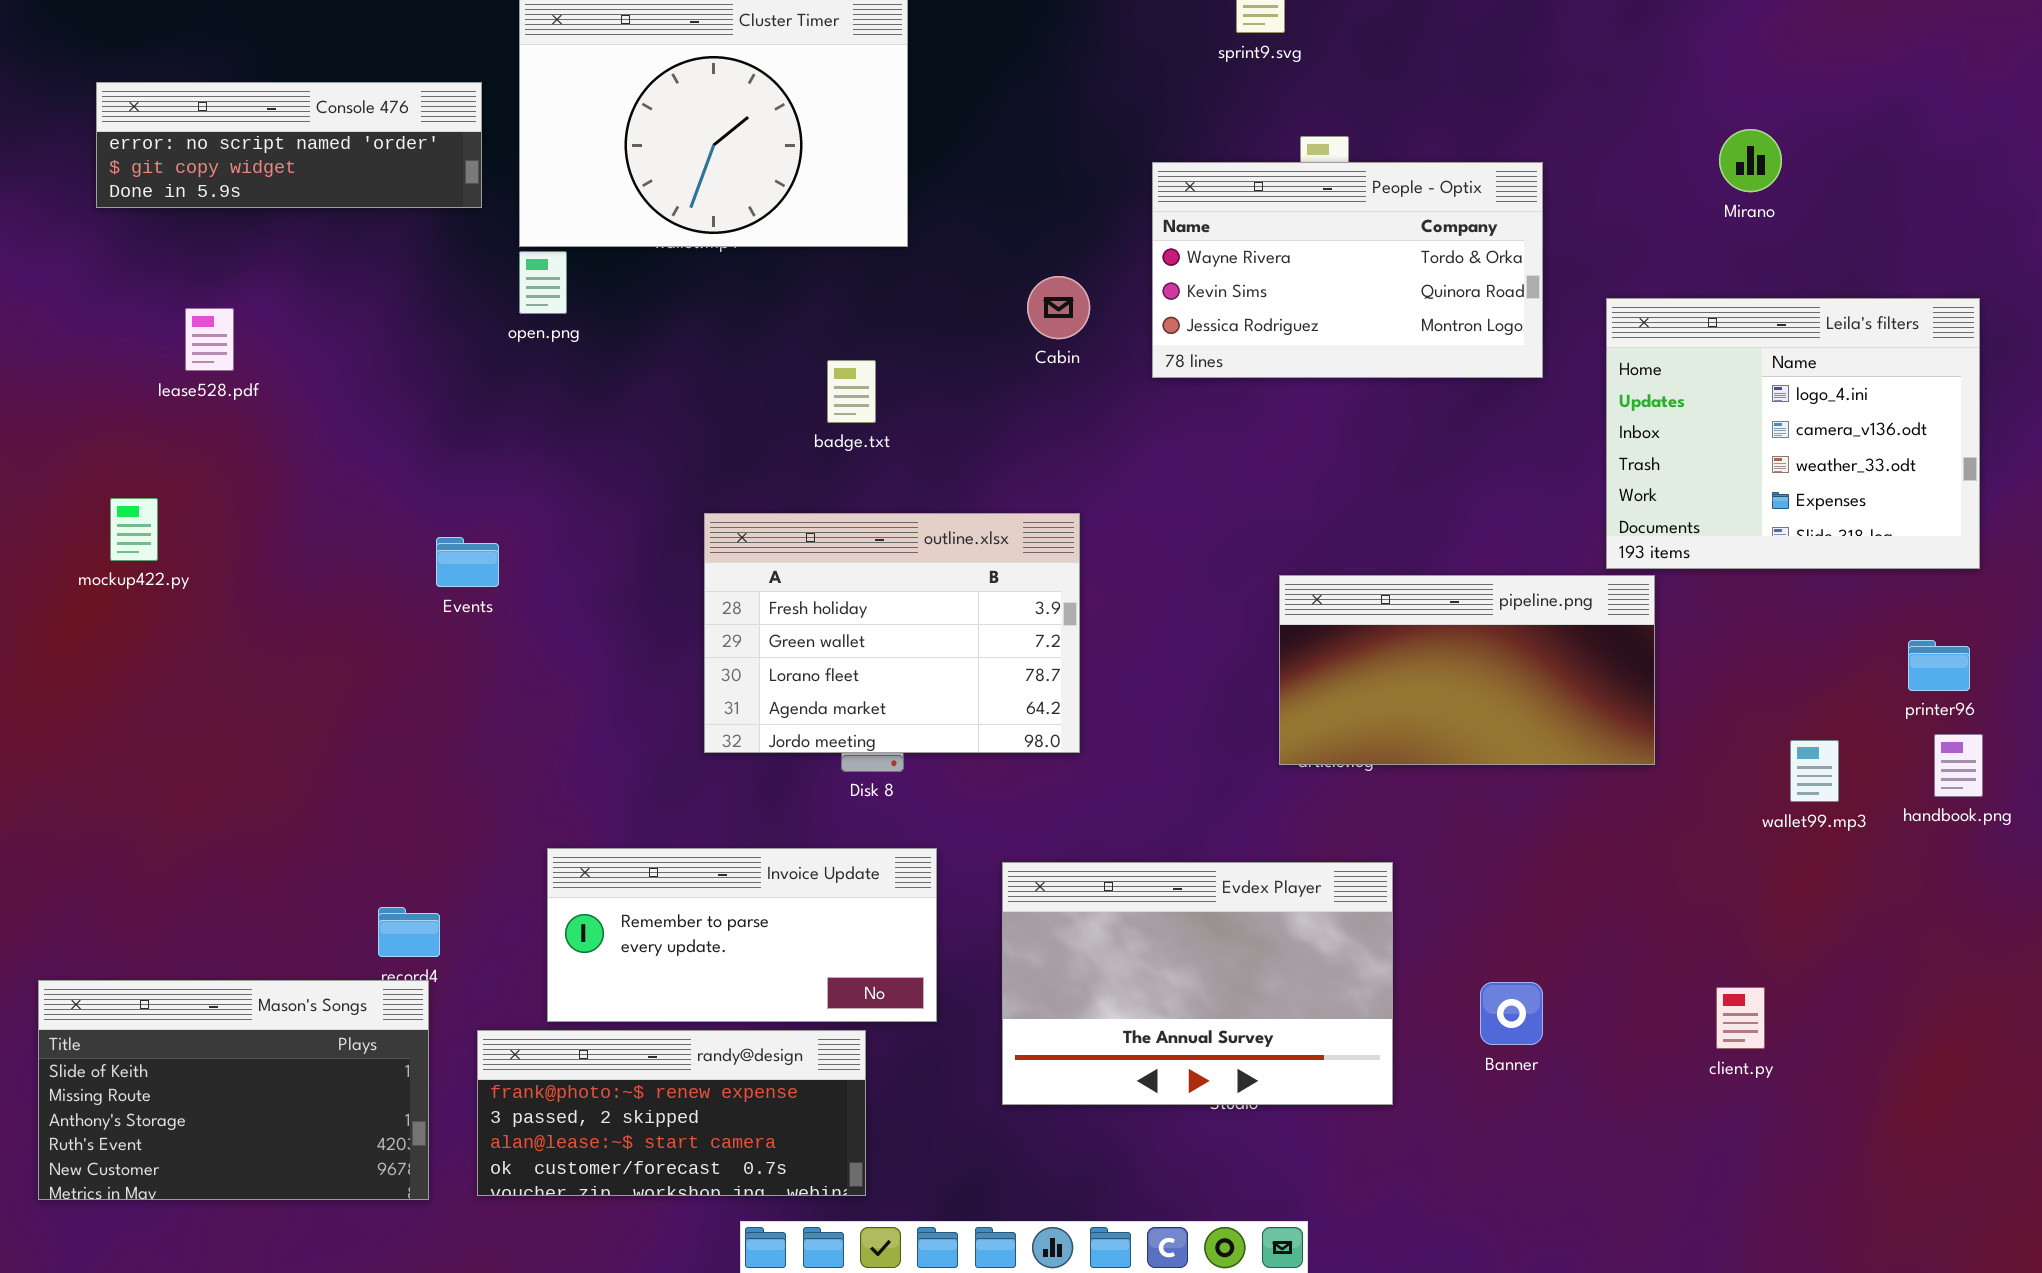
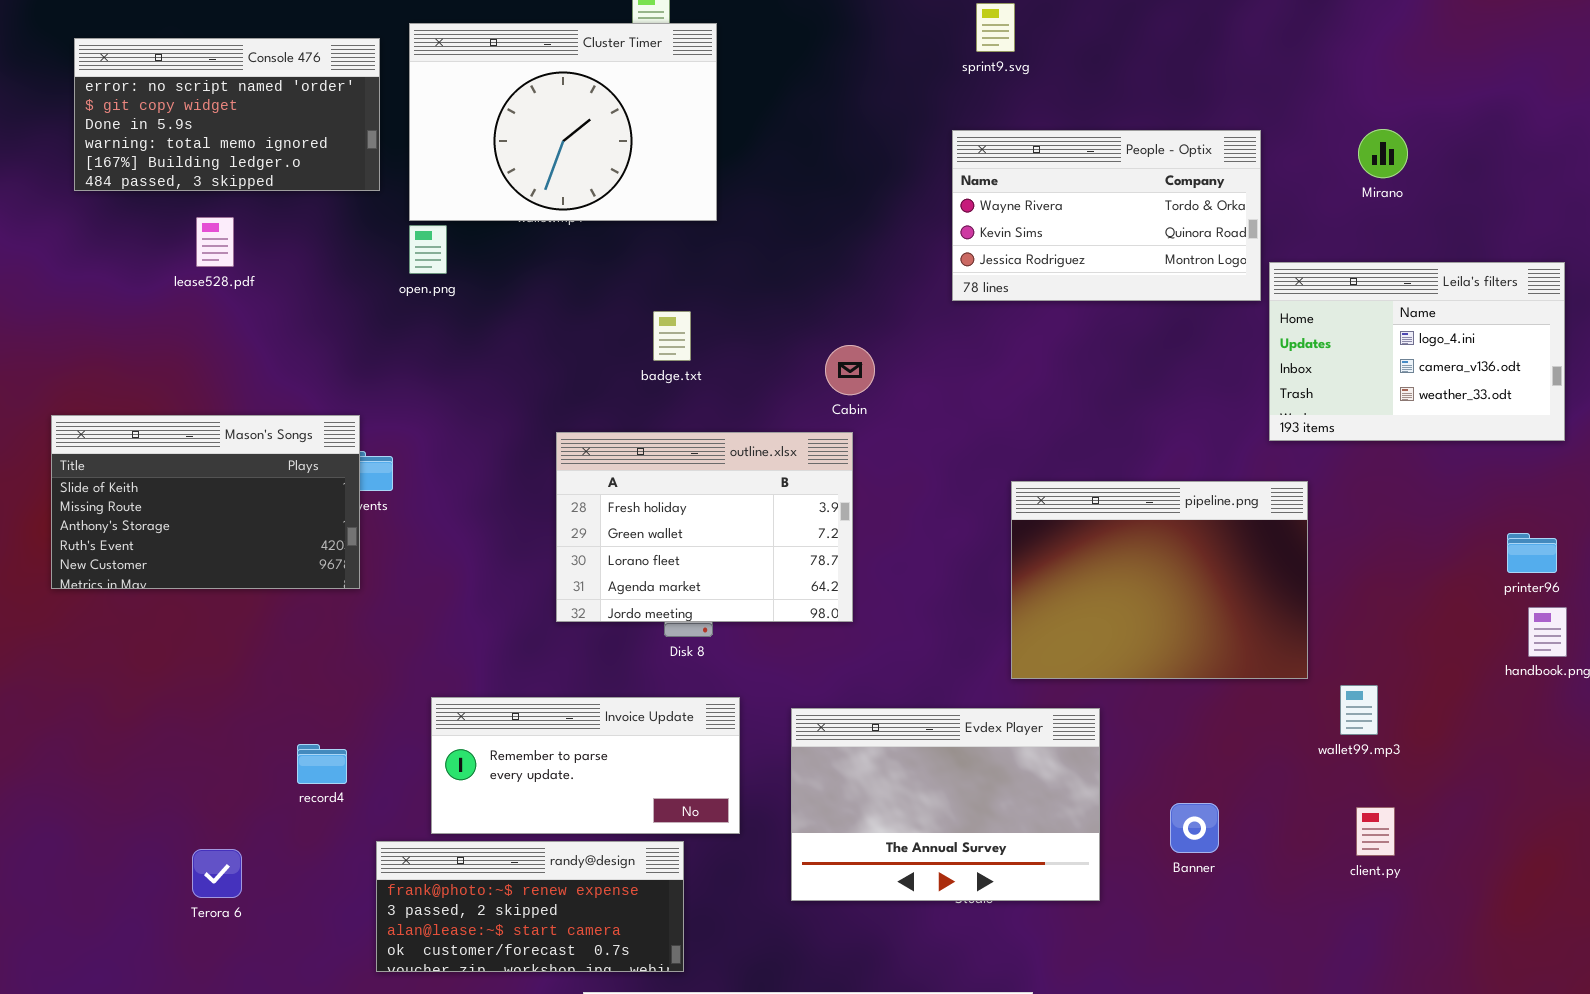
Console 476: [96,82,482,208] -> [74,38,380,191], resized
People - Optix: [1152,162,1543,378] -> [952,130,1261,301], moved
Cabin: [1027,276,1090,339] -> [825,345,875,395], moved
Leila's filters: [1606,298,1980,569] -> [1269,262,1565,441], resized
lease528.pdf: [185,308,234,371] -> [196,217,234,267], moved
pipeline.png: [1279,575,1655,765] -> [1011,481,1308,679], resized
wallet99.mp3: [1790,740,1839,802] -> [1340,685,1378,735], moved
Mason's Songs: [38,980,429,1200] -> [51,415,360,589], moved

